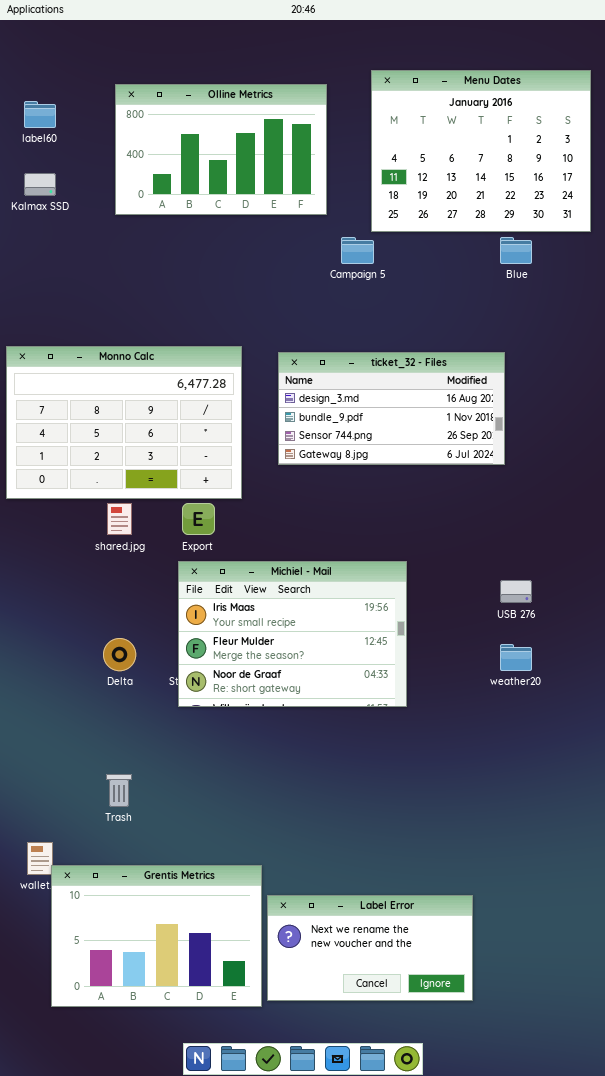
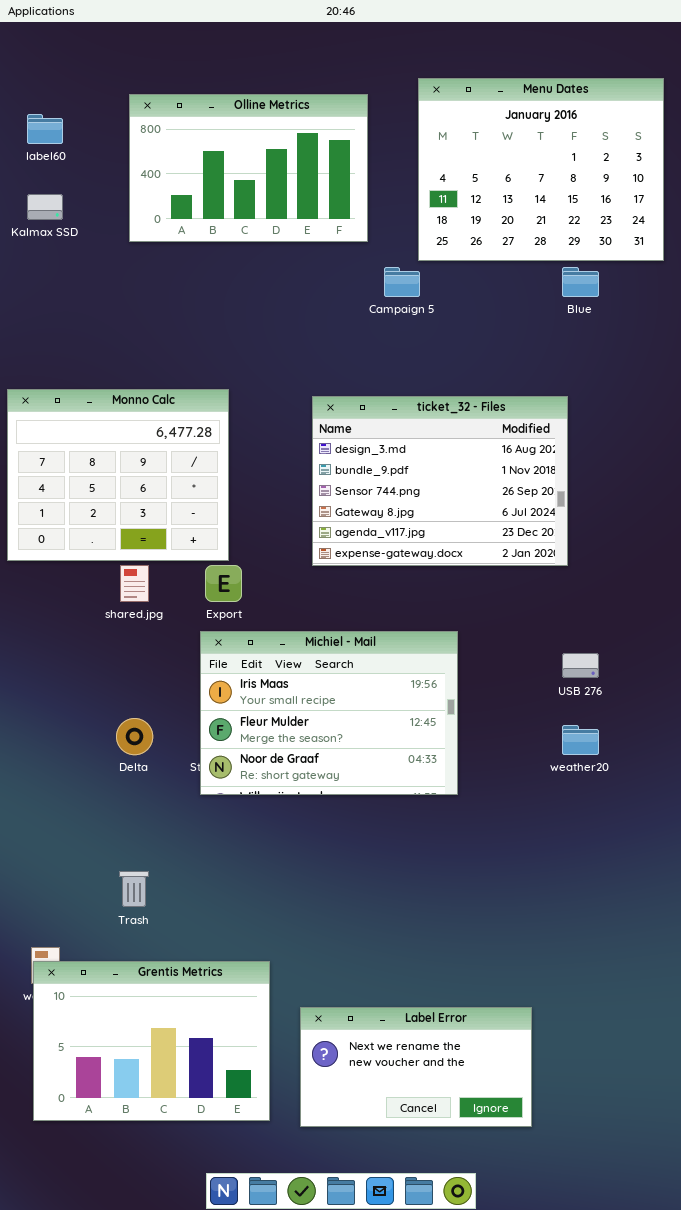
Monno Calc: [6,346,242,499] -> [7,389,229,561], resized
ticket_32 - Files: [278,352,505,465] -> [312,396,568,566], resized
Grentis Metrics: [51,865,262,1007] -> [33,961,270,1121], moved

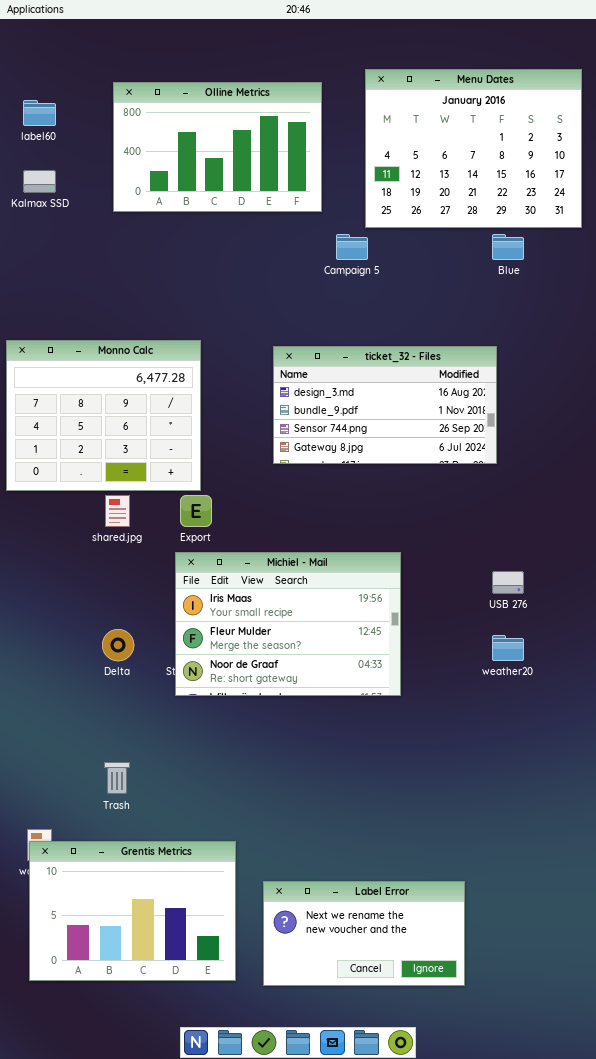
ticket_32 - Files: [312,396,568,566] -> [273,346,497,464], resized

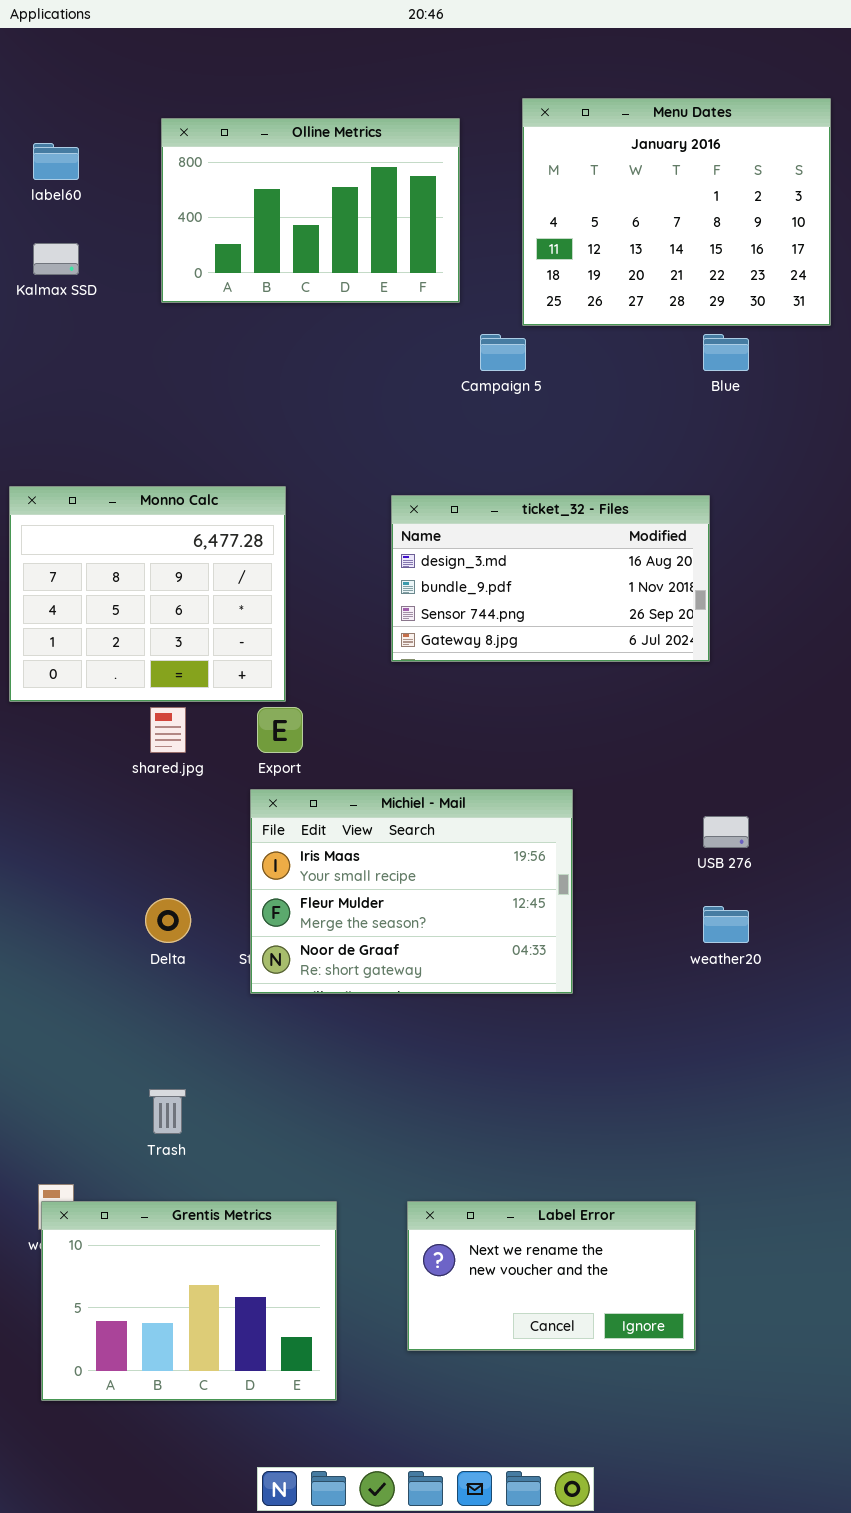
Label Error: [263,881,465,986] -> [407,1201,696,1351], moved

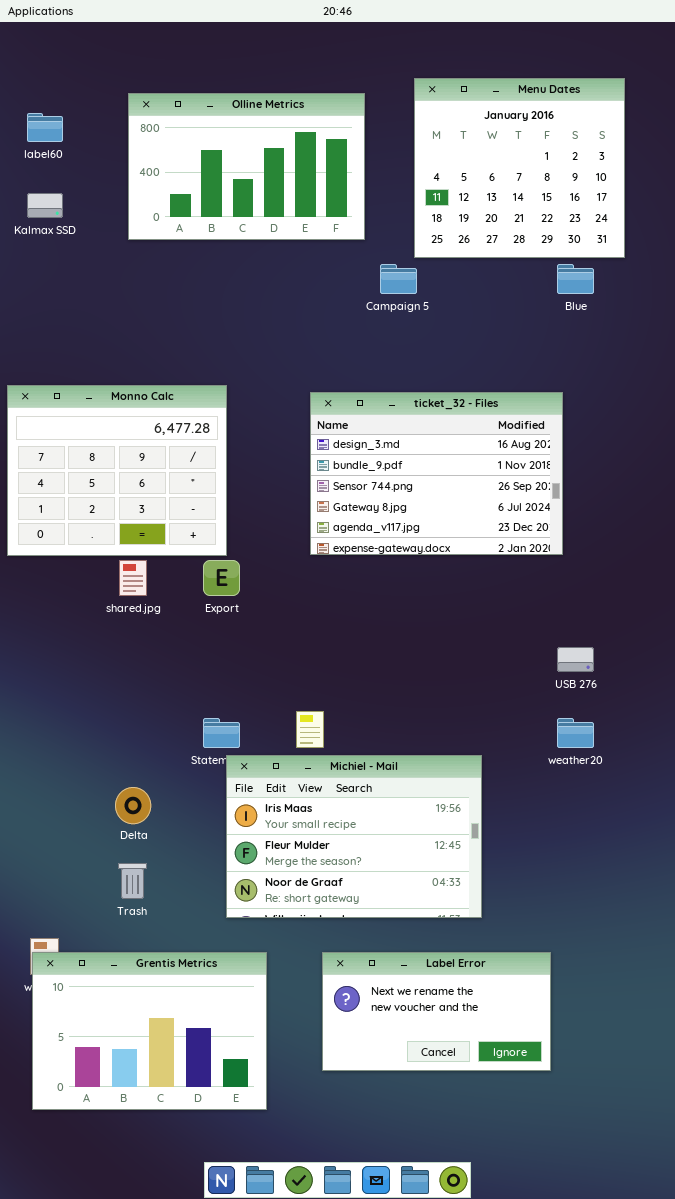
Menu Dates: [522,98,831,326] -> [414,78,625,258], resized
ticket_32 - Files: [391,495,710,662] -> [310,392,563,555], resized
Michiel - Mail: [250,789,573,994] -> [226,755,482,918], moved
Delta: [145,898,191,943] -> [115,787,151,824], moved

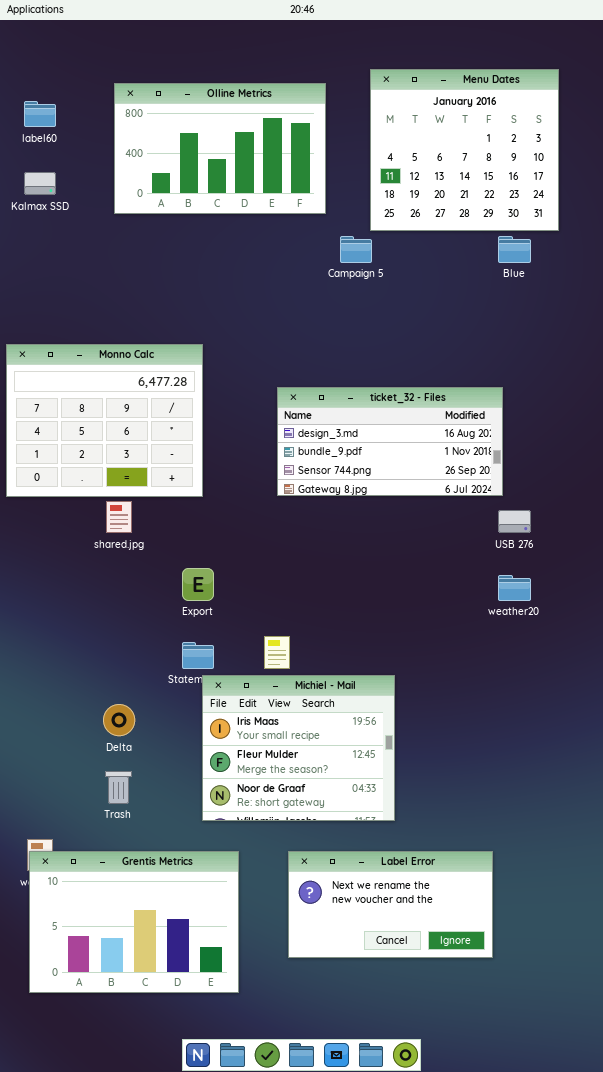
ticket_32 - Files: [310,392,563,555] -> [277,387,503,496], resized
Export: [203,560,240,596] -> [182,568,214,601], moved
USB 276: [557,647,594,672] -> [498,510,531,533], moved
weather20: [557,718,594,748] -> [498,575,531,601], moved
Michiel - Mail: [226,755,482,918] -> [202,675,395,821], resized

